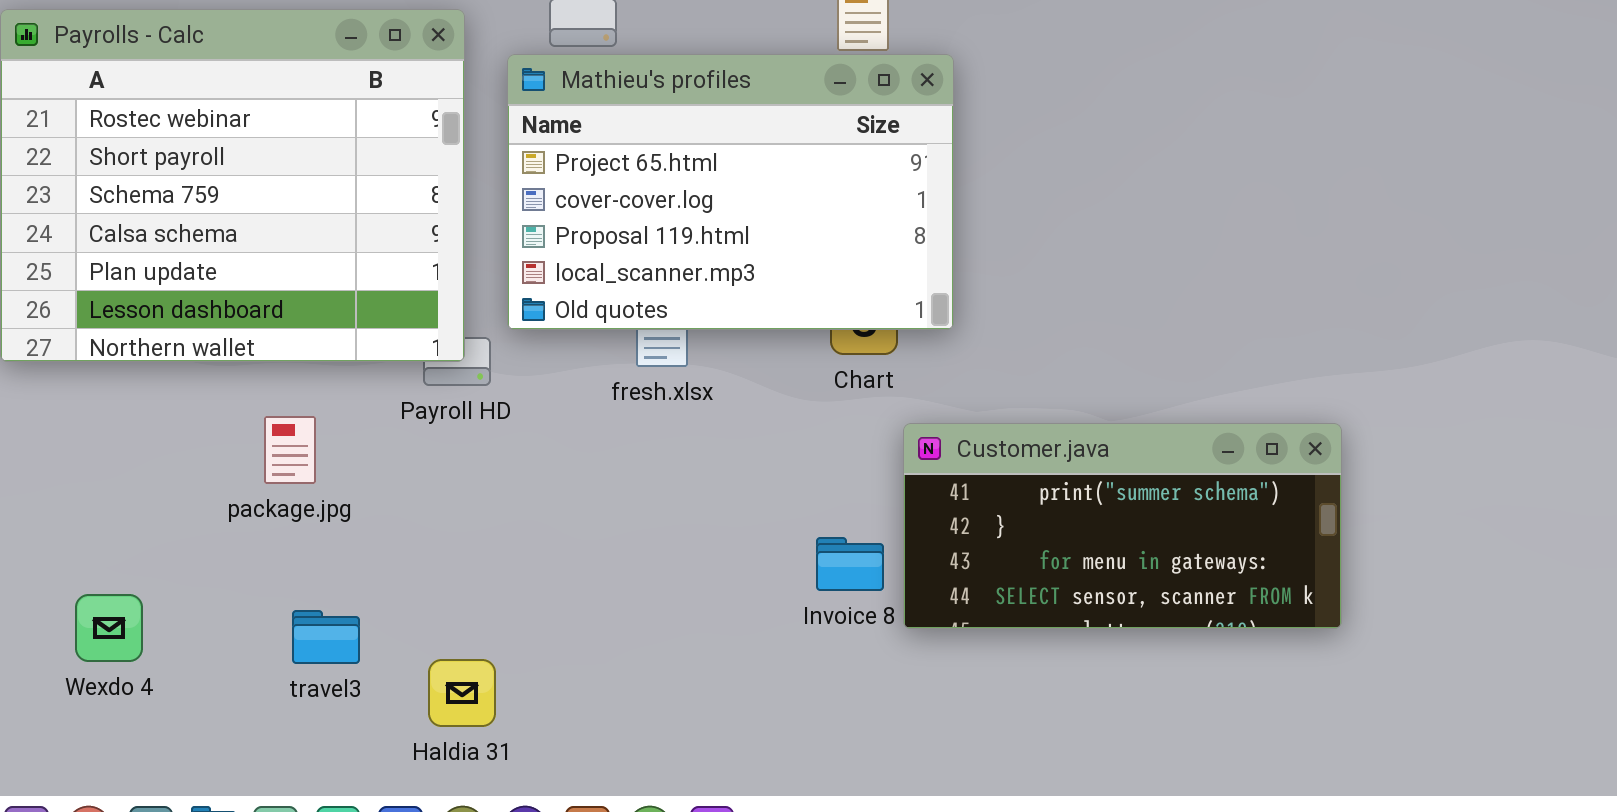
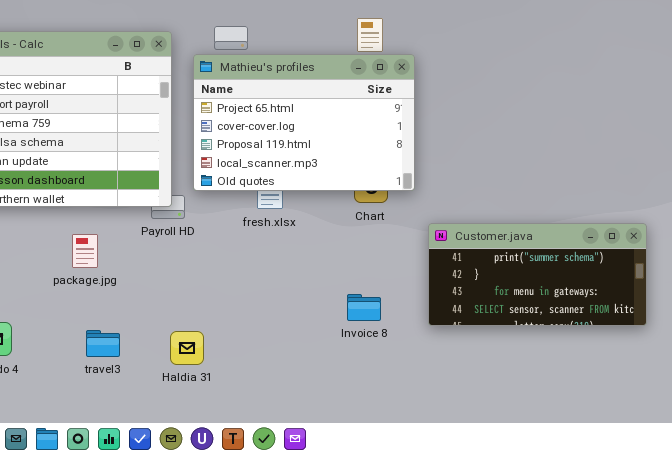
Customer.java: [903,423,1342,629] -> [428,223,647,326], moved
Haldia 31: [428,659,496,727] -> [170,331,204,365], moved

